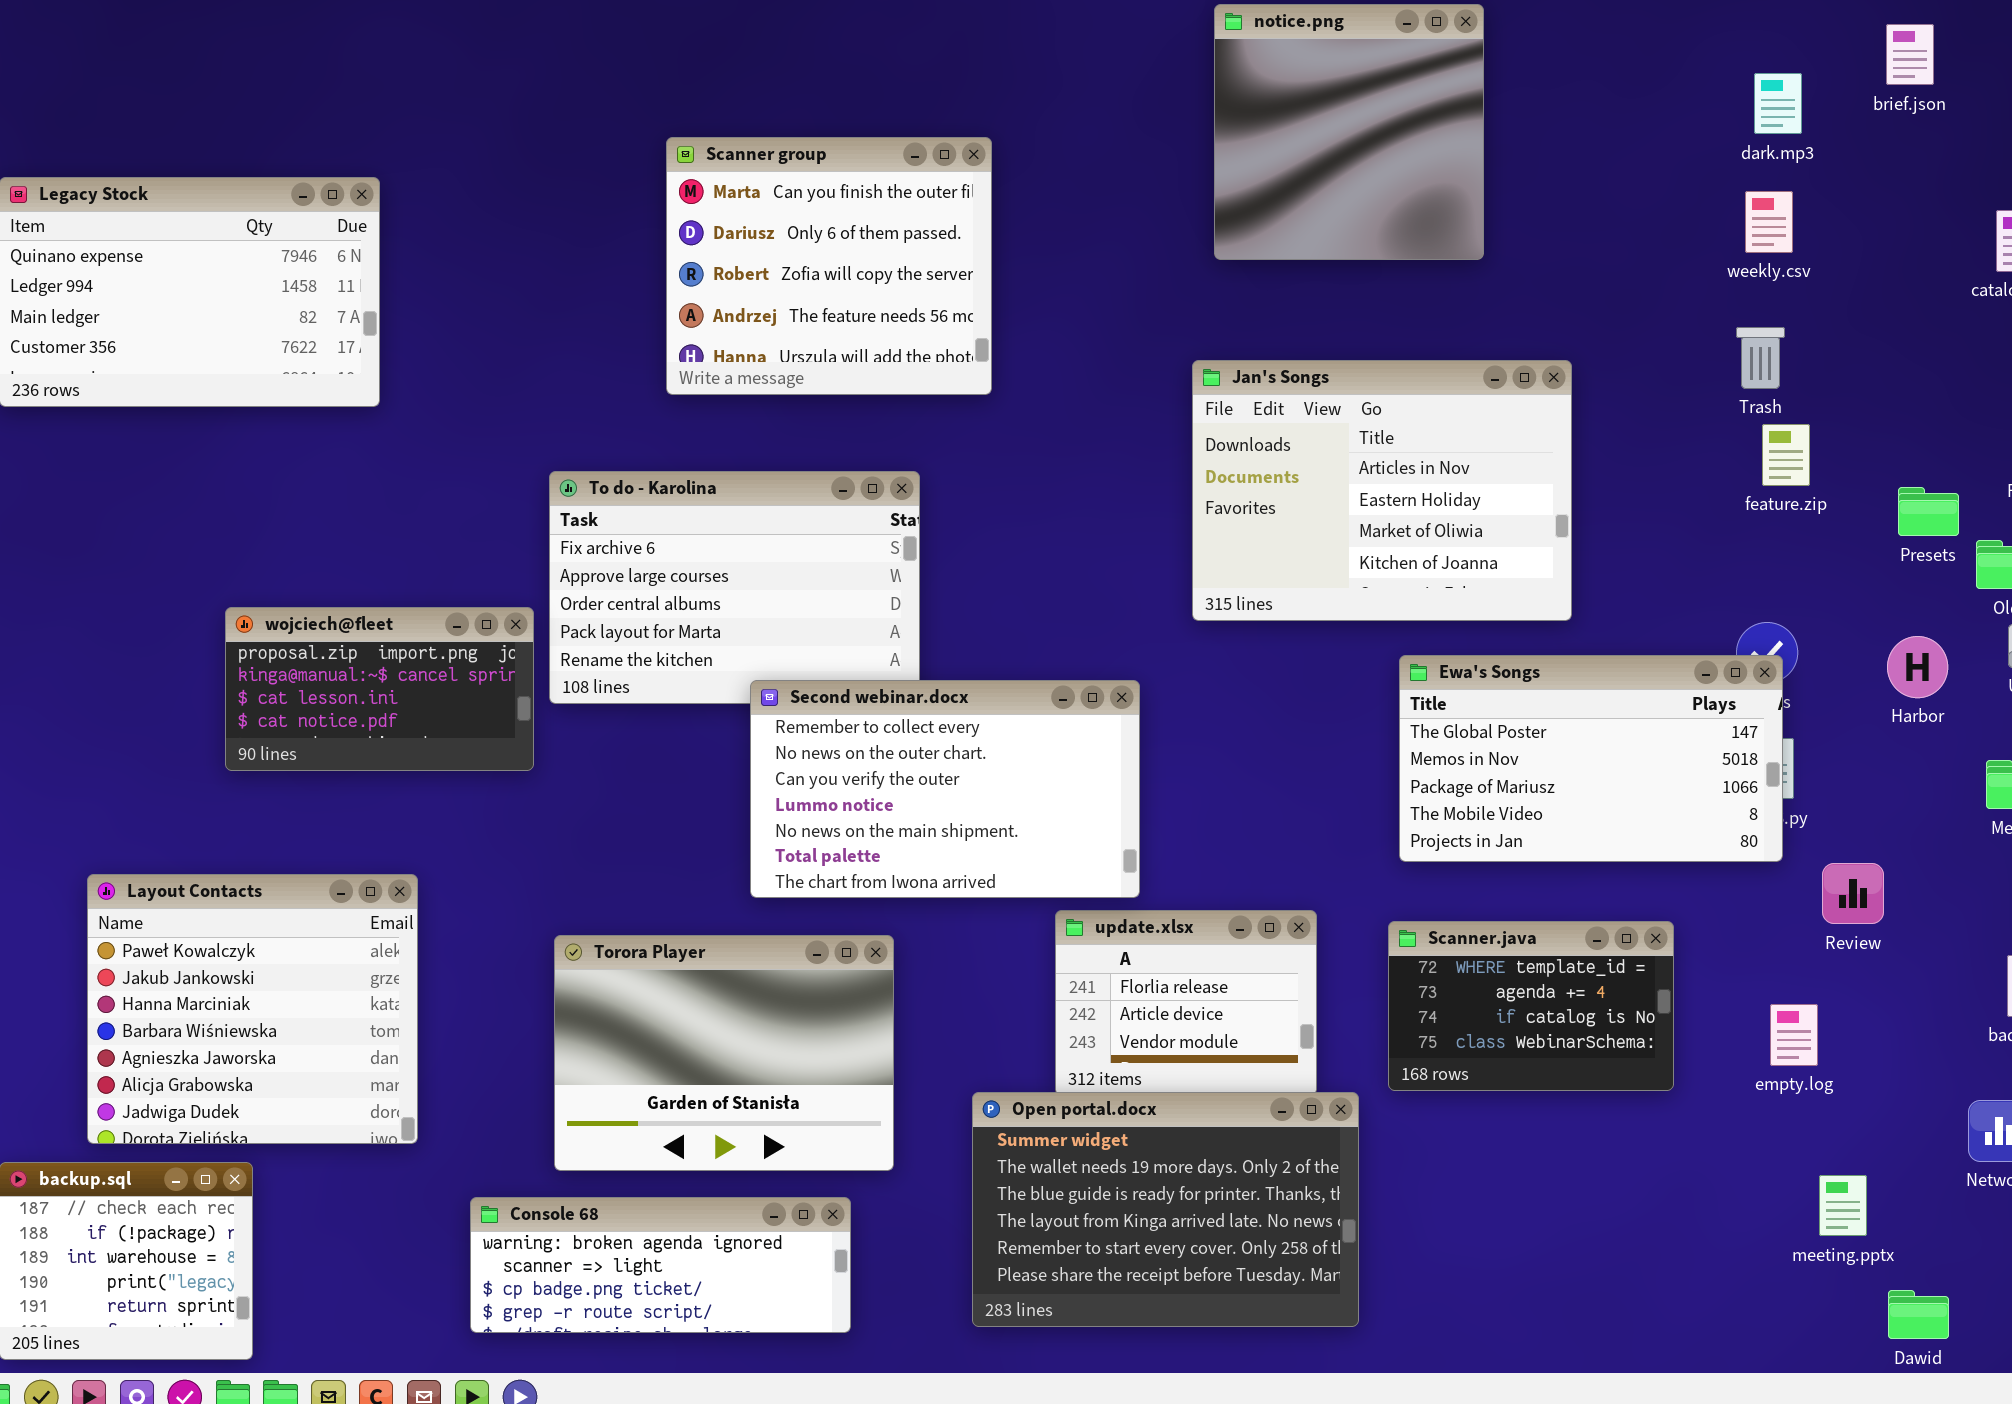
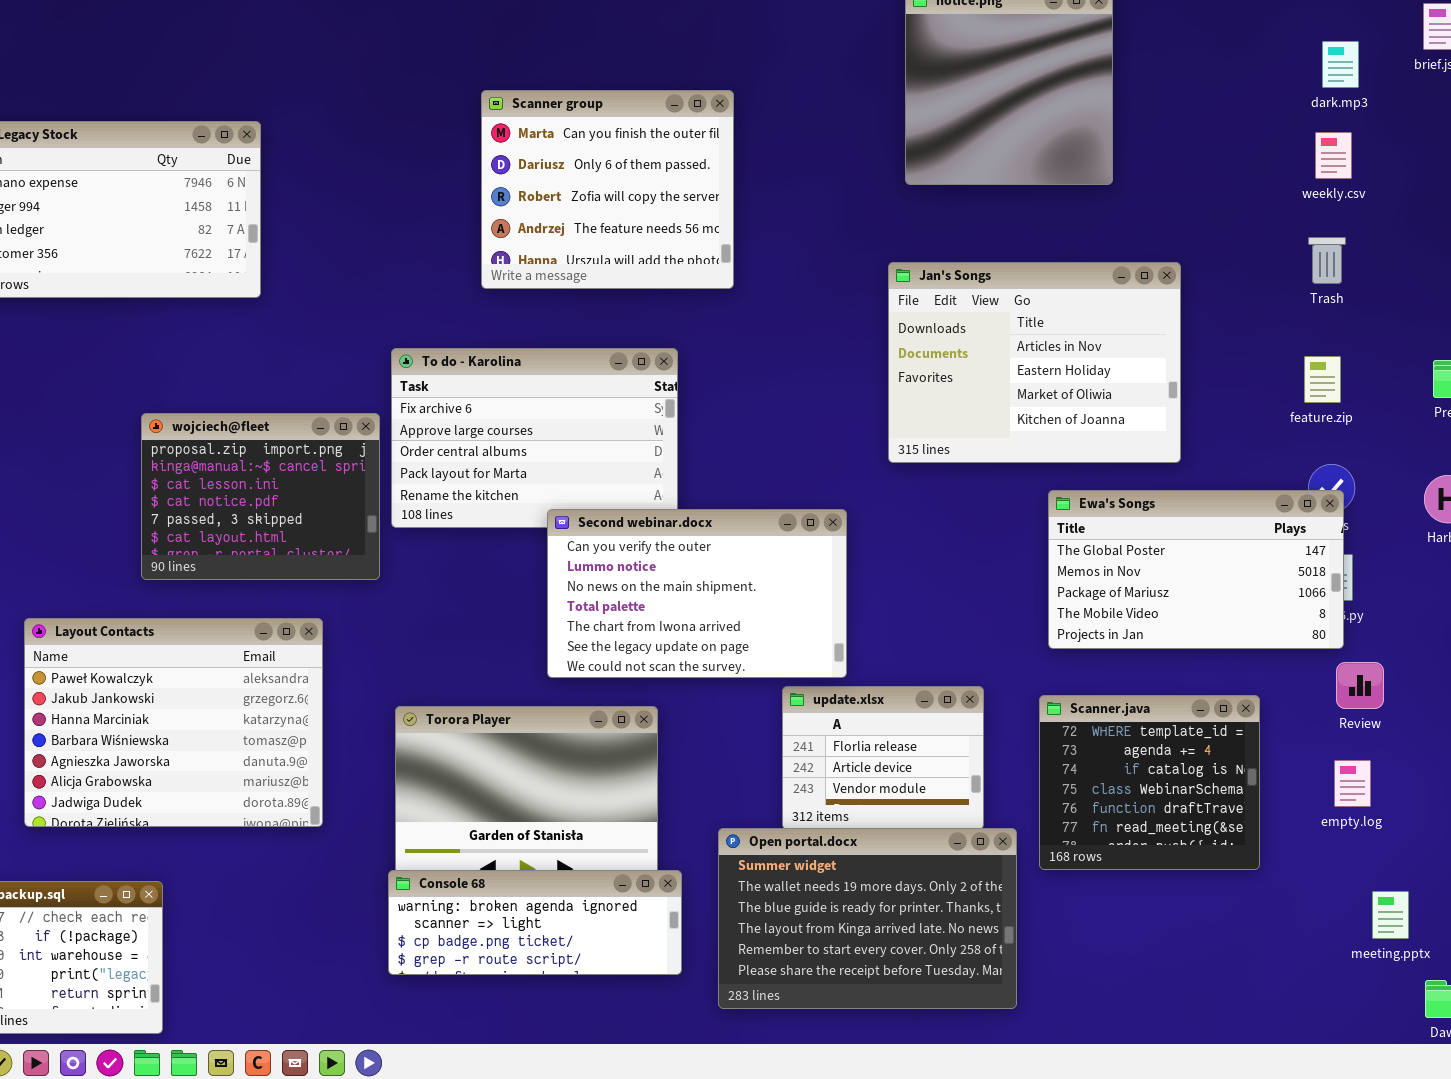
feature.zip: [1762,424,1810,486] -> [1304,356,1341,403], moved
wojciech@fleet: [225,607,534,771] -> [141,413,380,580], resized
Second webinar.docx: [750,680,1140,898] -> [547,509,847,678], scrolled down 2 rows
Review: [1822,863,1884,924] -> [1336,662,1384,709], moved
Layout Contacts: [87,874,418,1144] -> [24,618,323,827], moved, resized
Scanner.java: [1388,921,1674,1091] -> [1039,695,1260,870], resized
Console 68: [470,1197,851,1333] -> [388,870,682,975], moved

